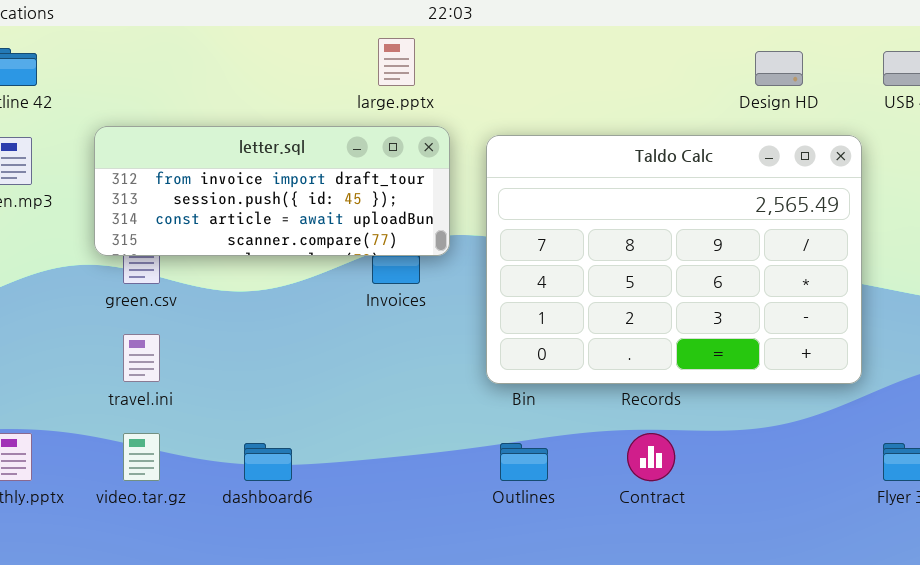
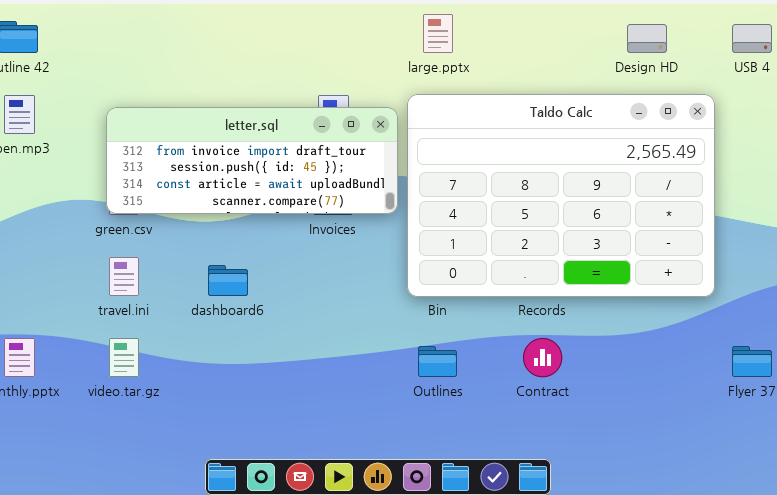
large.pptx: [378,38,415,86] -> [423,14,453,53], moved
letter.sql: [94,126,450,256] -> [106,107,398,214], moved
dashboard6: [244,443,292,481] -> [208,265,248,296], moved

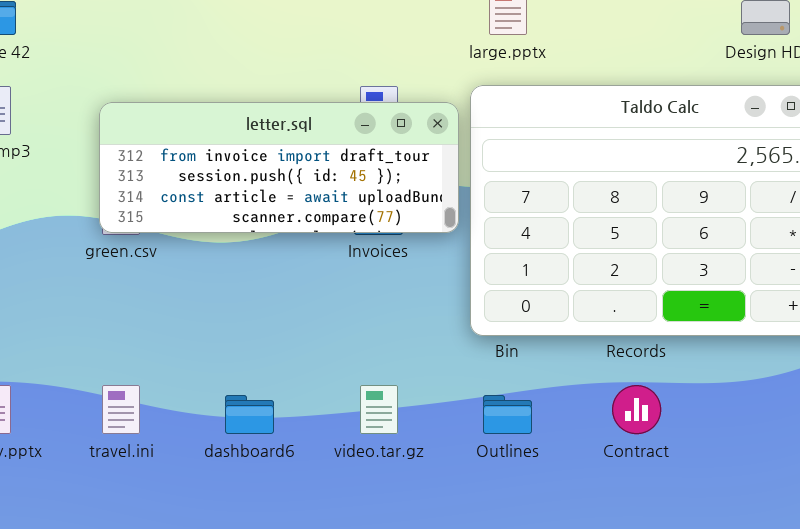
travel.ini: [109,257,139,296] -> [102,385,140,434], moved
dashboard6: [208,265,248,296] -> [225,395,274,434], moved
video.tar.gz: [109,338,139,377] -> [360,385,398,434], moved

